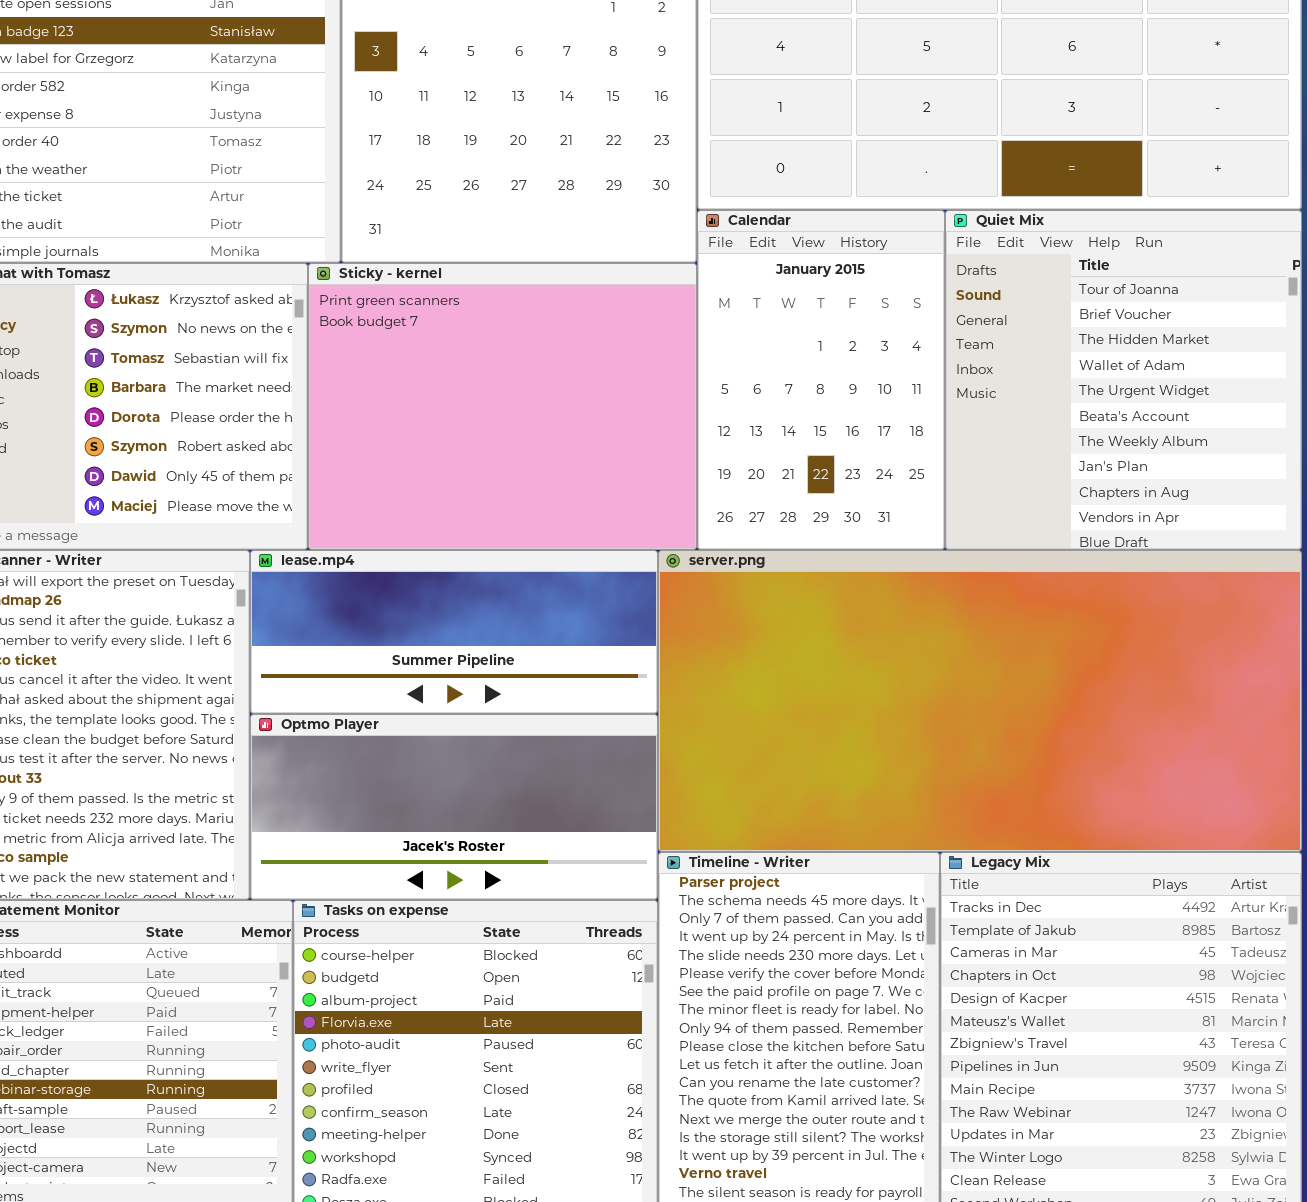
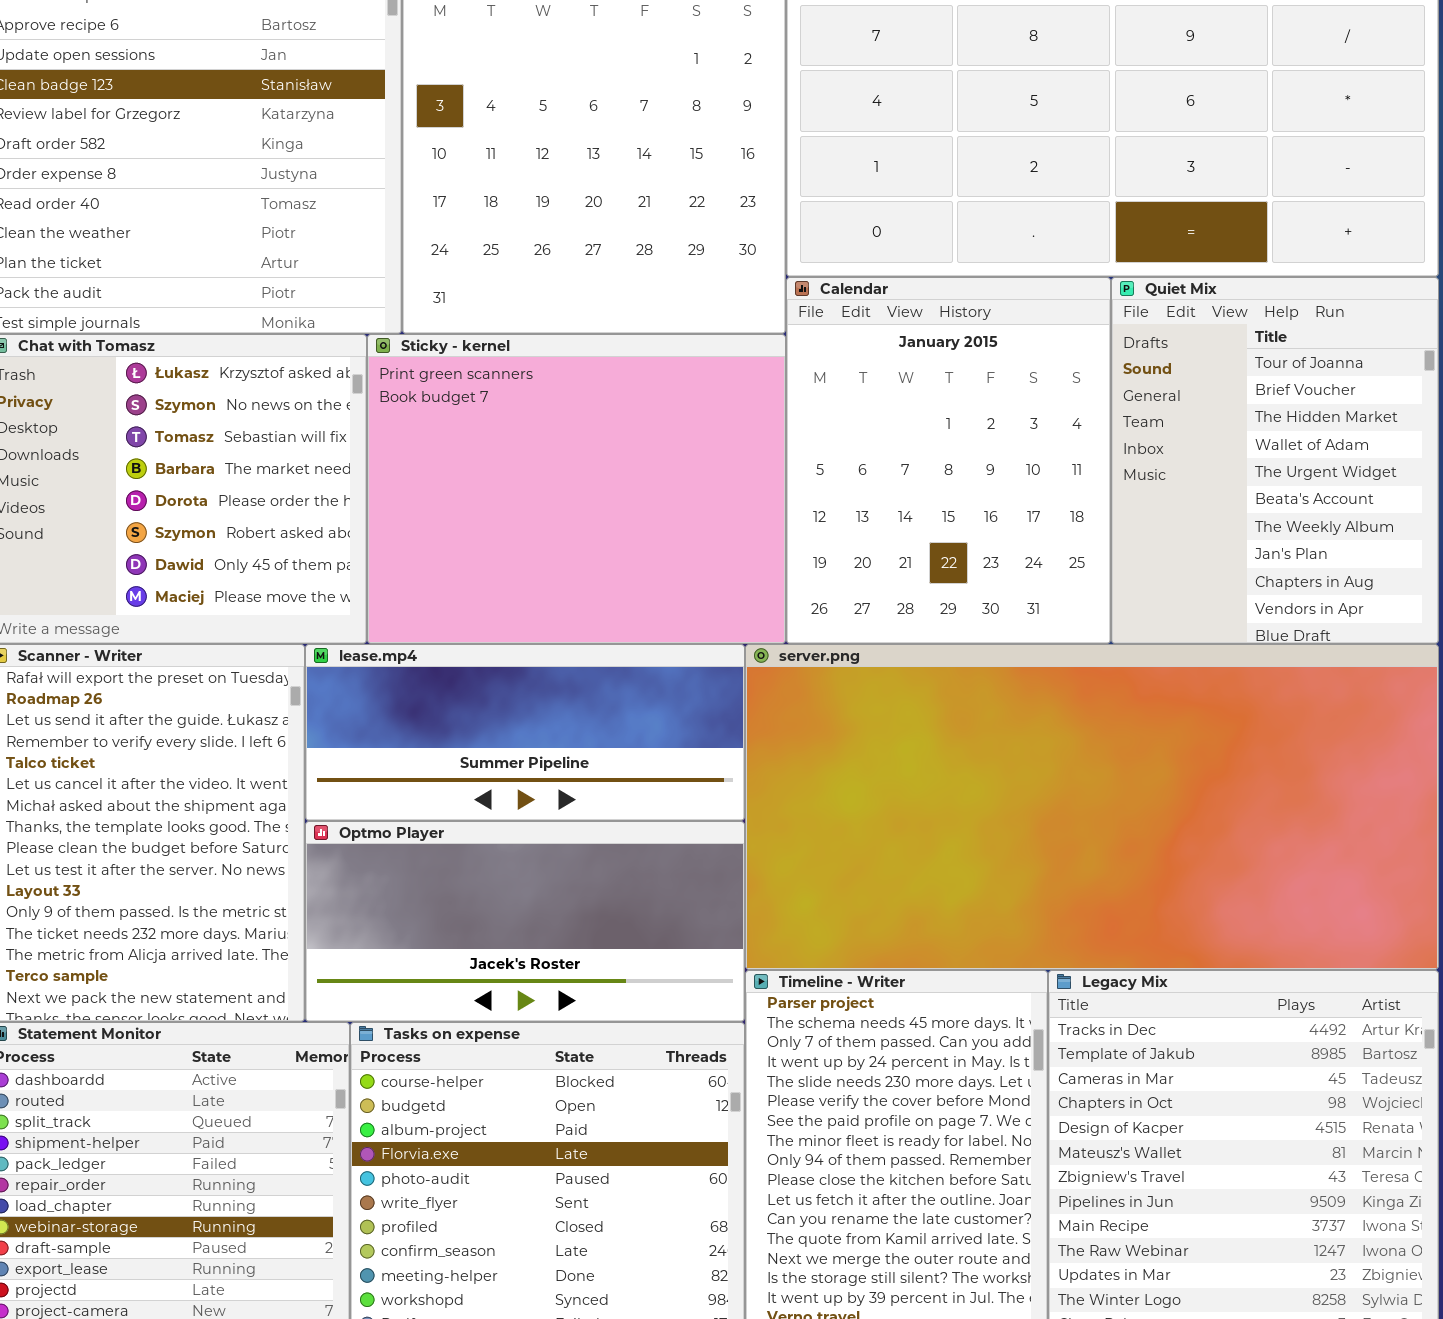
Calendar: [697,210,945,550] -> [786,277,1111,644], resized
Quiet Mix: [945,210,1302,550] -> [1111,277,1439,644], resized

